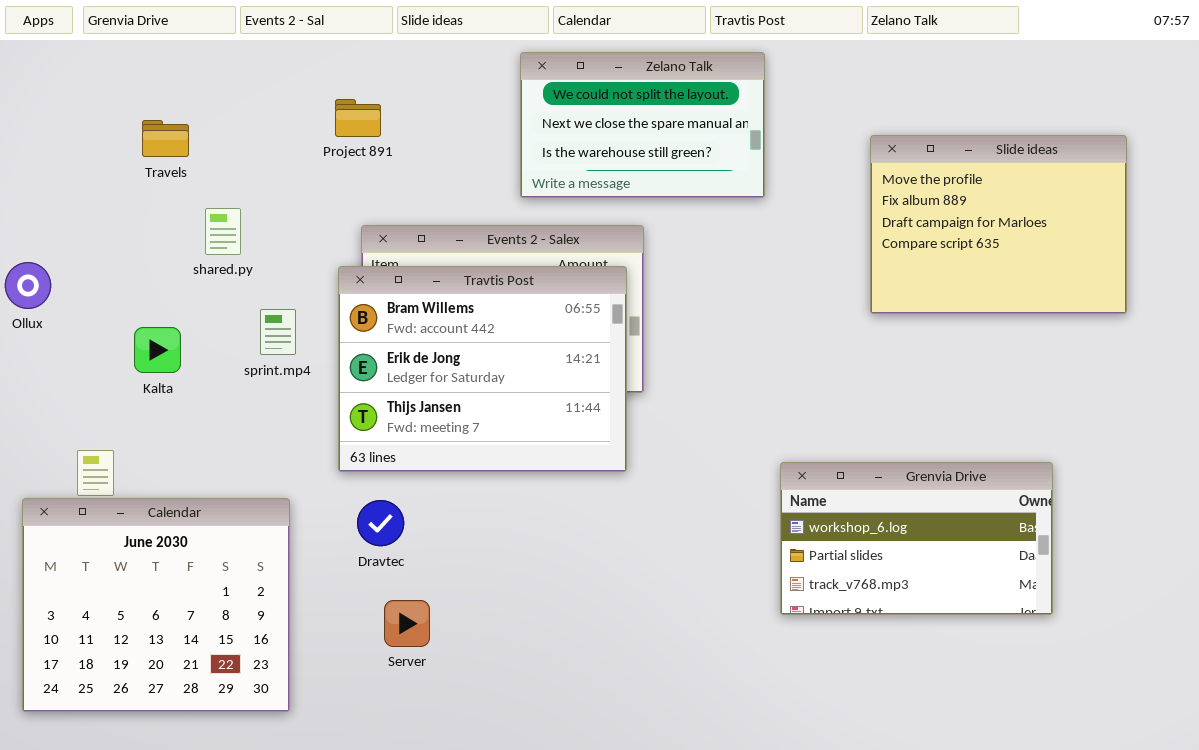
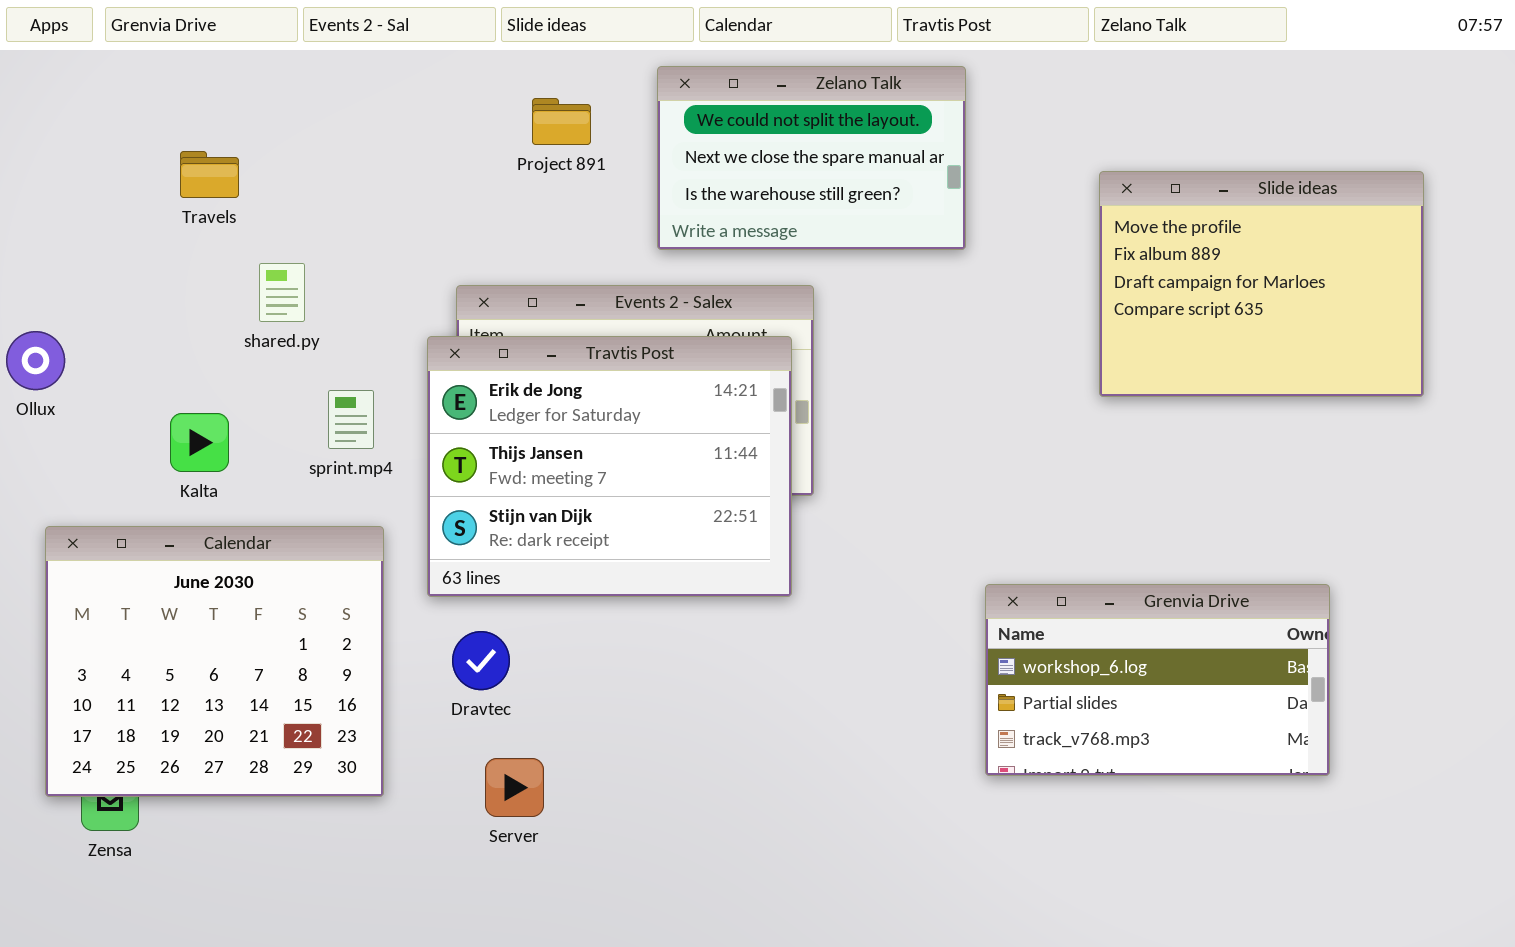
Project 891: [335,99,381,137] -> [532,98,591,145], moved
Travtis Post: [338,266,627,472] -> [427,336,792,597], scrolled down 1 row
Calendar: [22,498,290,712] -> [45,526,384,797], moved

